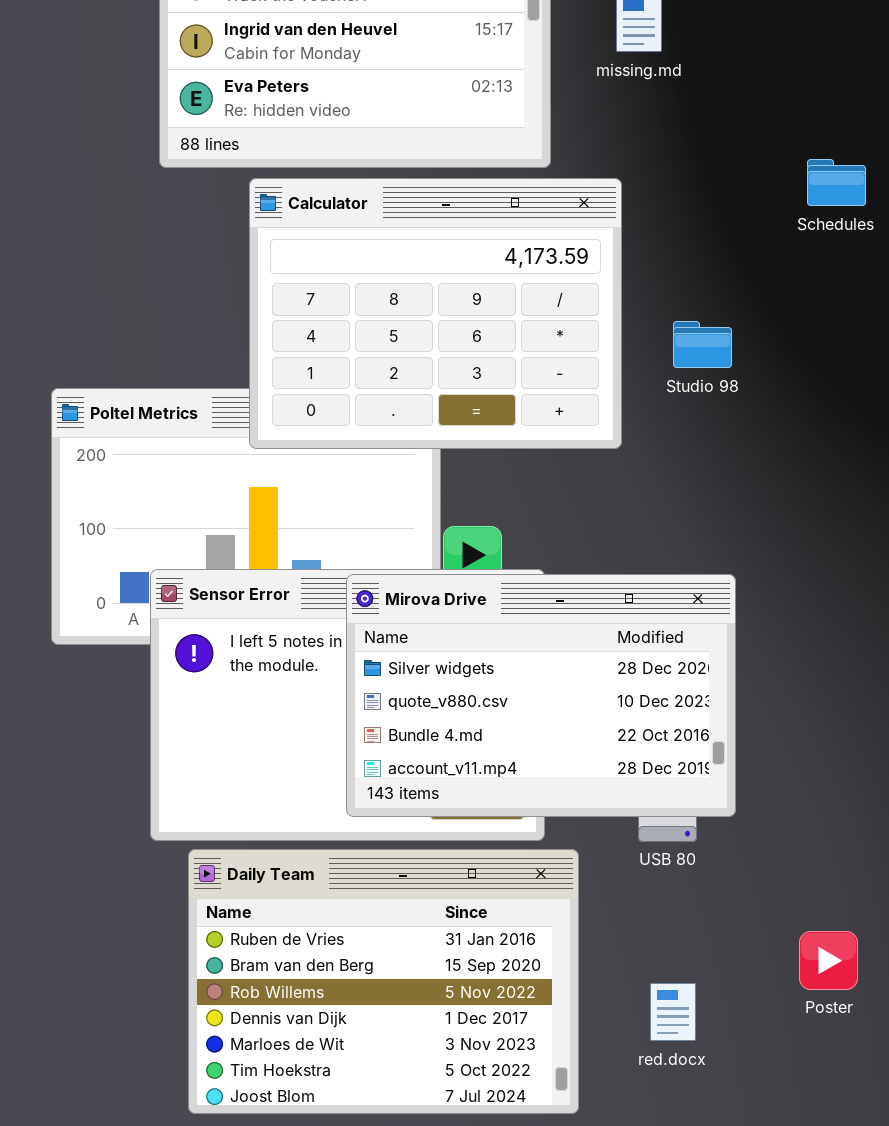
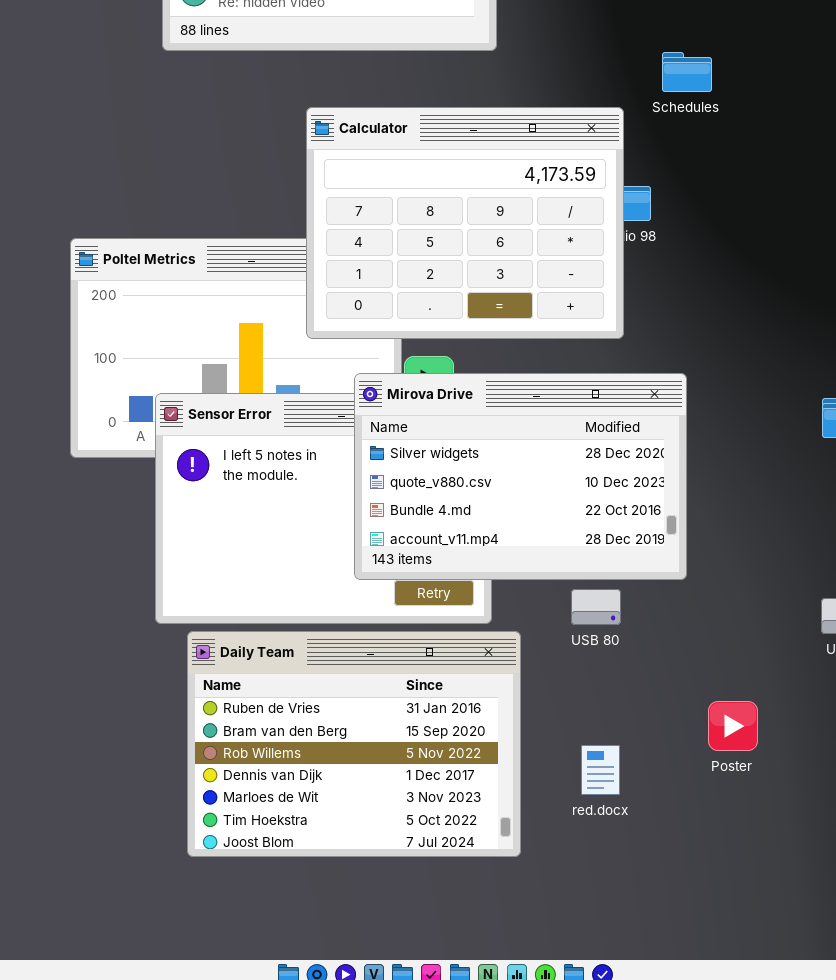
Schedules: [807,159,866,206] -> [662,52,712,92], moved
Calculator: [249,178,622,449] -> [306,107,624,339], moved
Mirova Drive: [346,574,736,817] -> [354,373,687,580], moved

